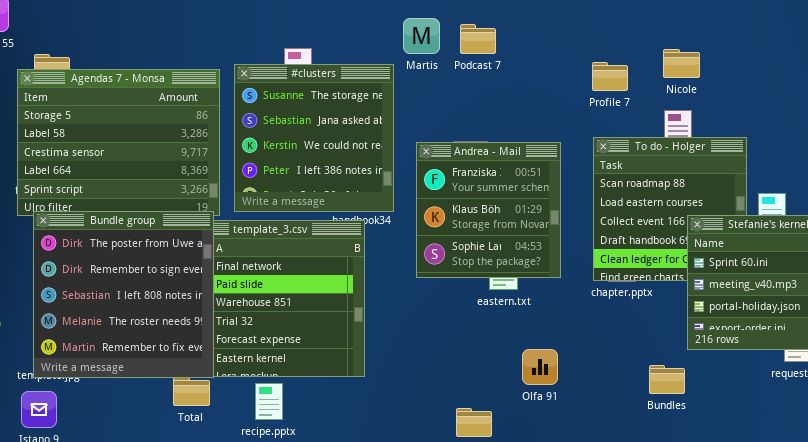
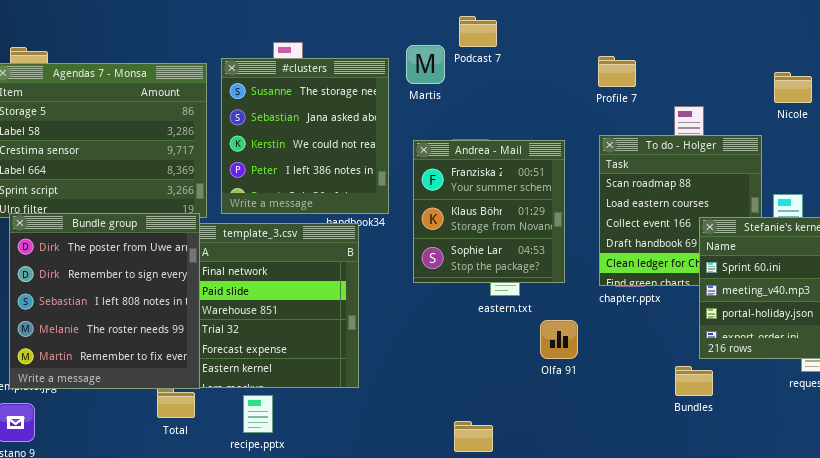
Martis: [403,18,440,54] -> [406,45,445,84], moved
Nicole: [663,49,700,78] -> [774,72,812,103], moved
Olfa 91: [522,349,558,385] -> [540,320,578,359], moved
Bundles: [649,365,685,394] -> [675,366,713,396], moved

